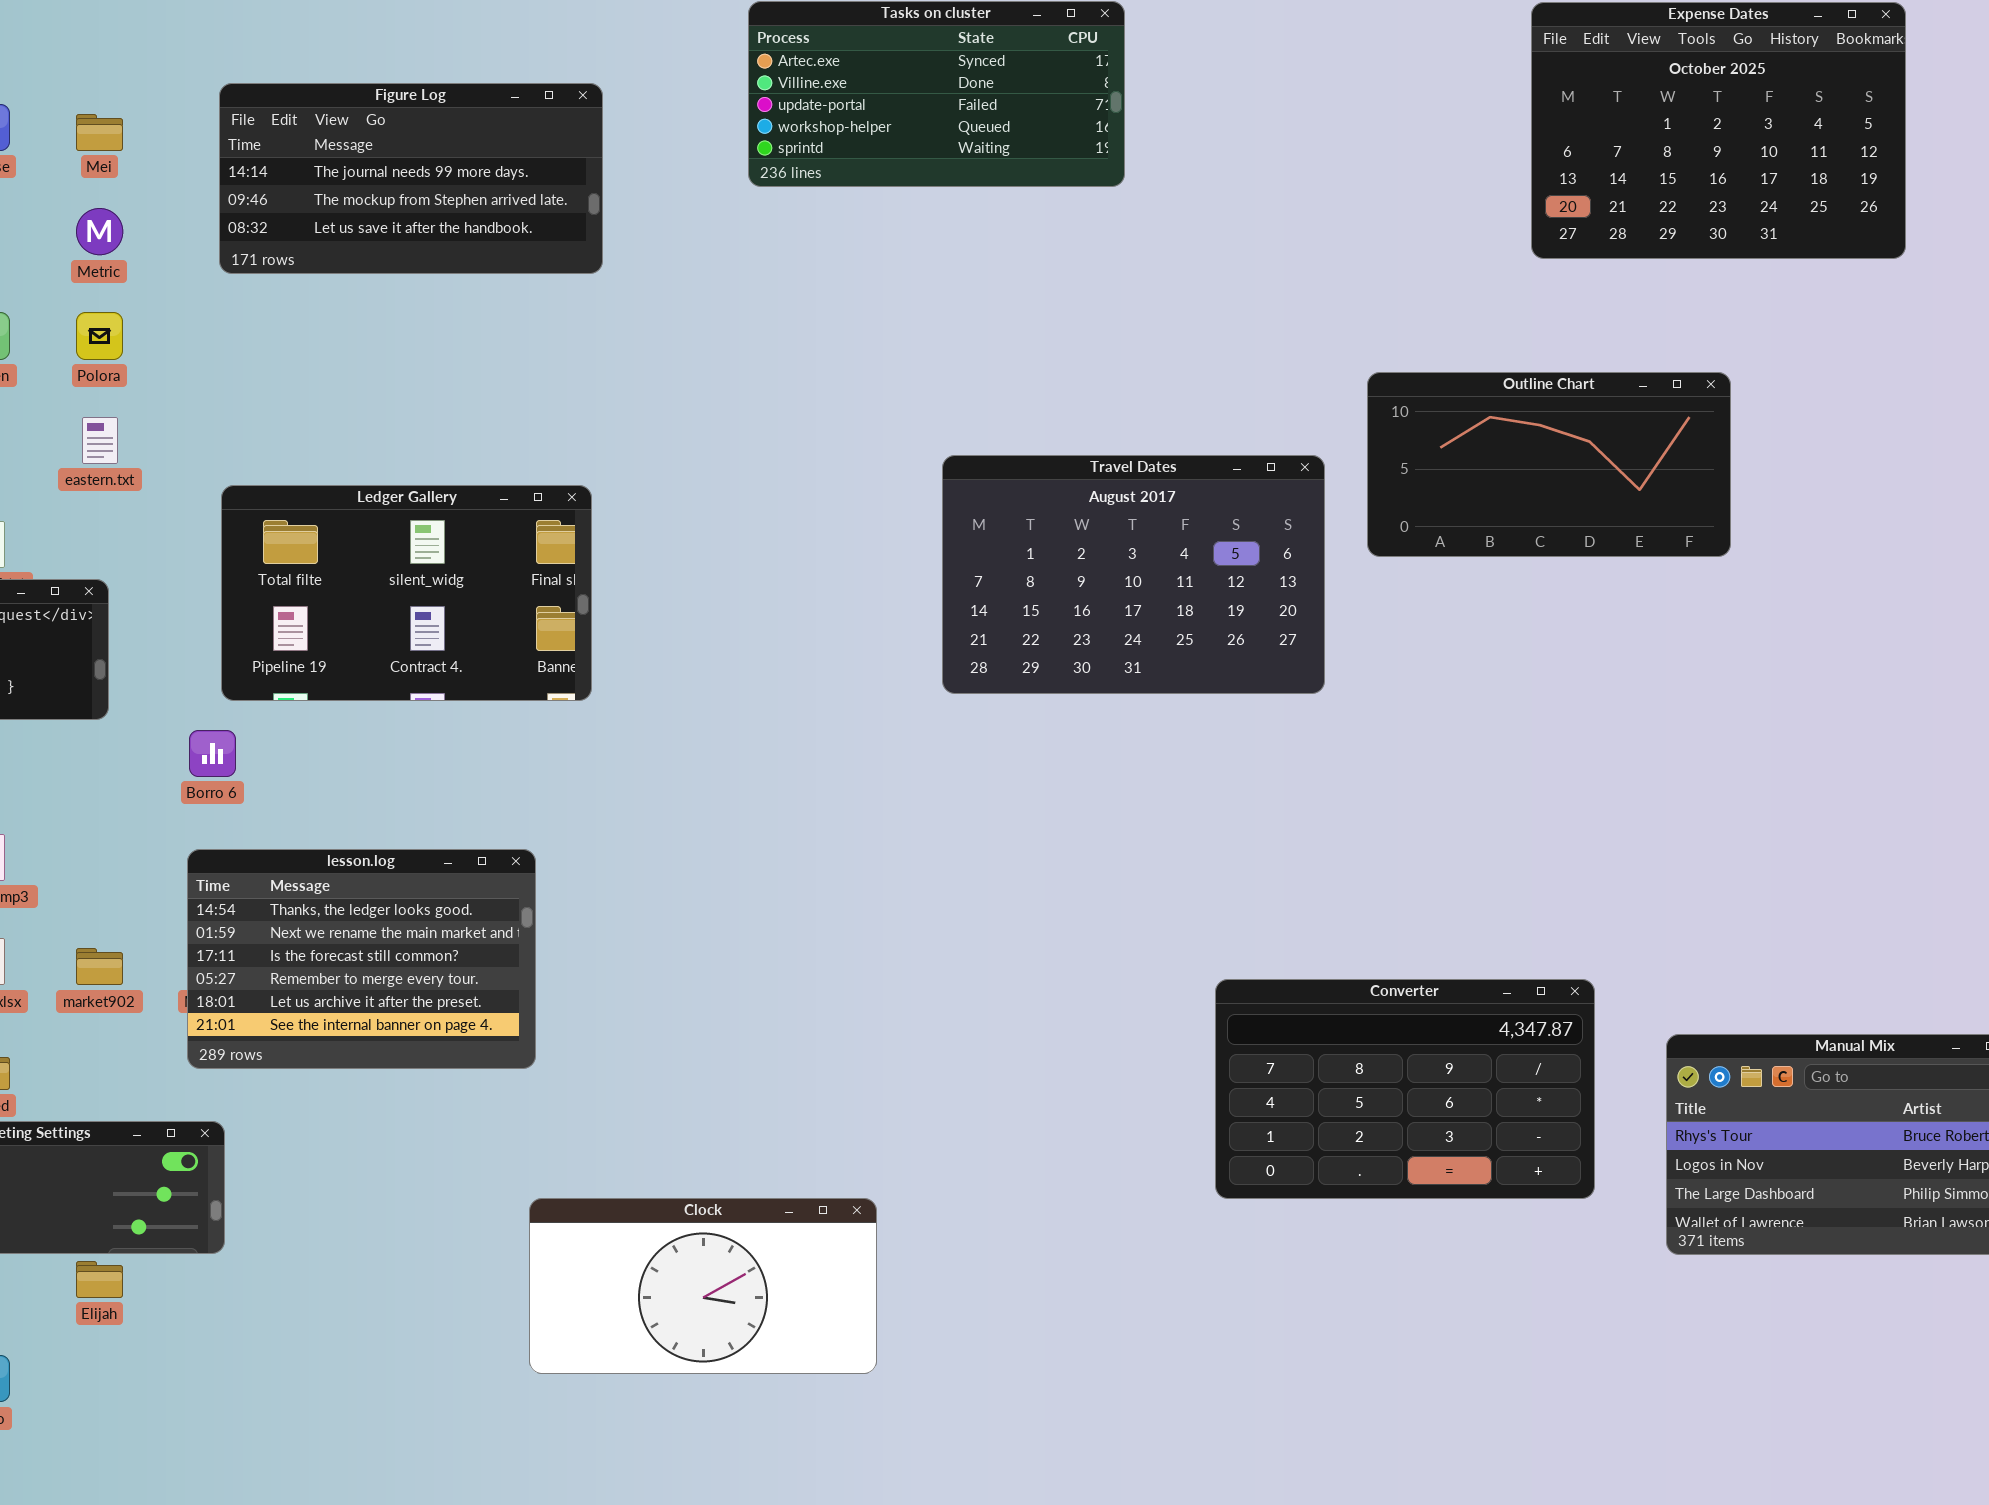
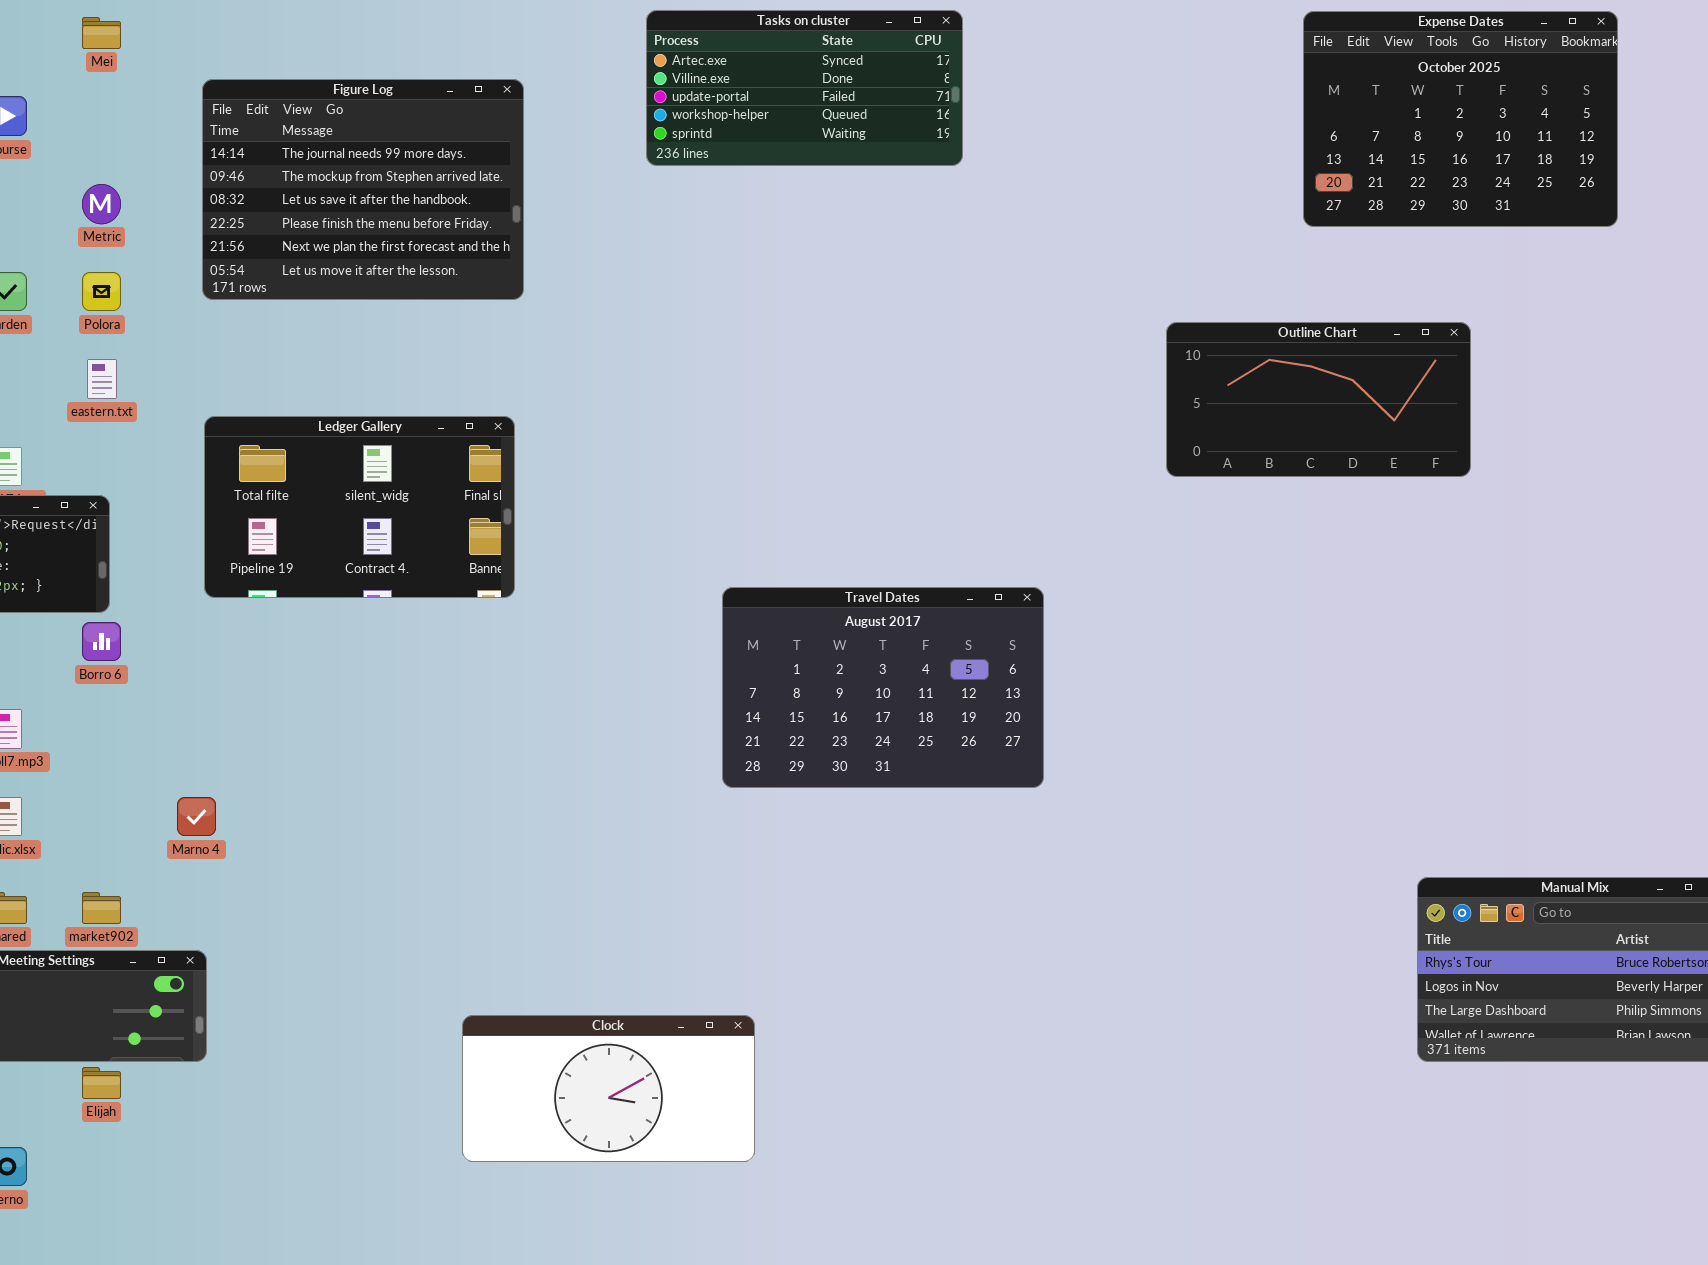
Figure Log: [219,83,603,274] -> [202,79,524,300], resized
Mei: [76,114,123,151] -> [82,17,121,49], moved
Travel Dates: [942,455,1325,694] -> [722,587,1044,788], moved
Borro 6: [189,730,236,777] -> [82,622,121,661], moved
lesson.log: [187,849,536,1069] -> none, closed
market902: [76,948,123,985] -> [82,892,121,924], moved
Converter: [1215,979,1595,1199] -> none, closed

